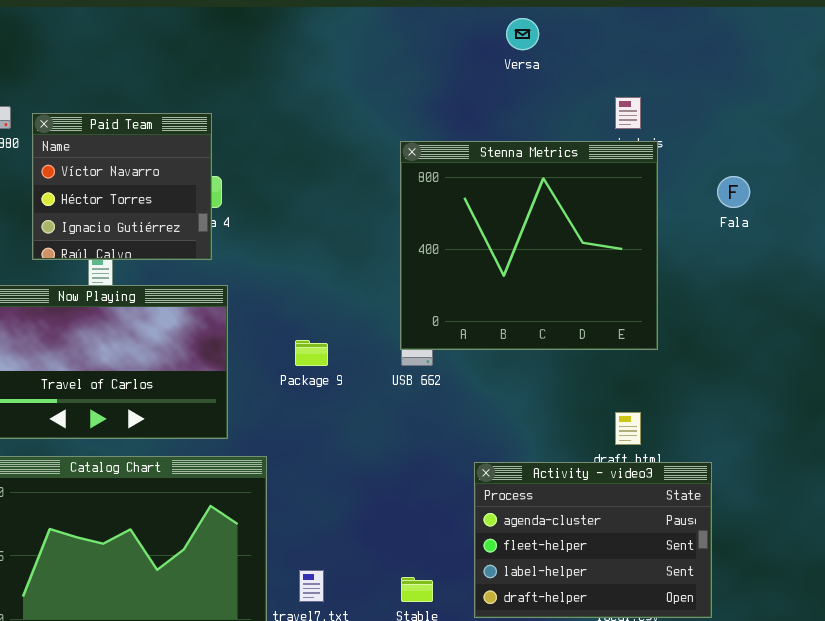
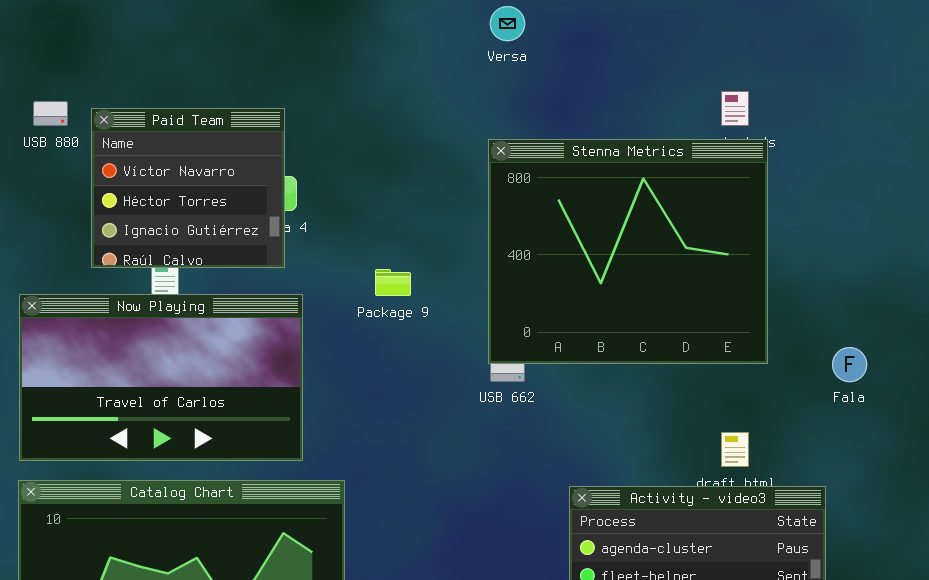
Versa: [506,18,539,50] -> [490,6,525,41], moved
Fala: [717,176,750,208] -> [832,347,867,382], moved
Package 9: [295,340,328,366] -> [375,269,411,296], moved

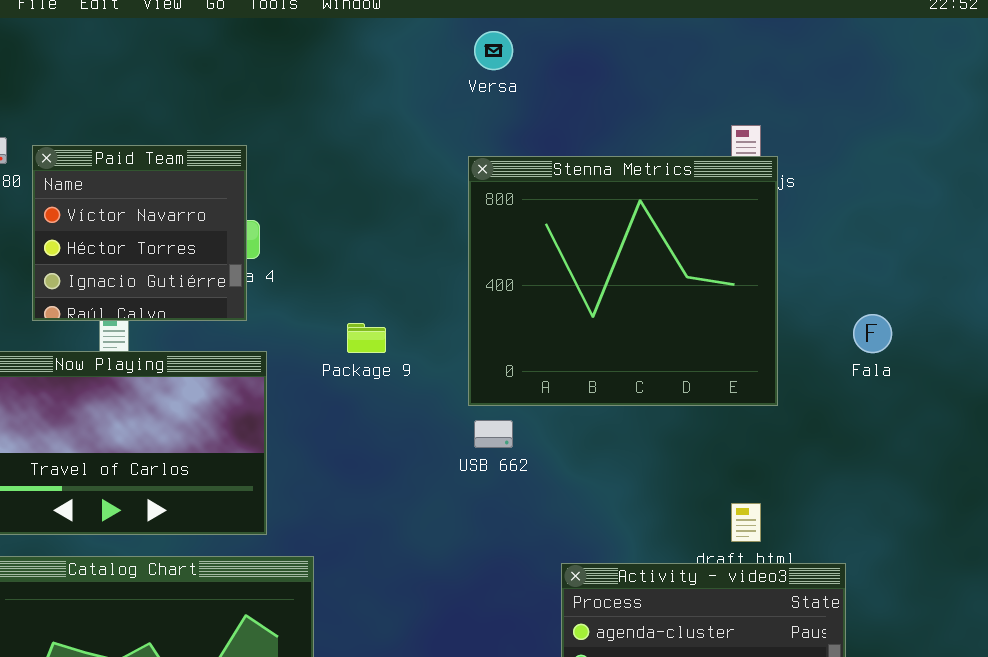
Stenna Metrics: [488,139,768,364] -> [468,156,778,406], moved
Fala: [832,347,867,382] -> [853,314,892,353], moved

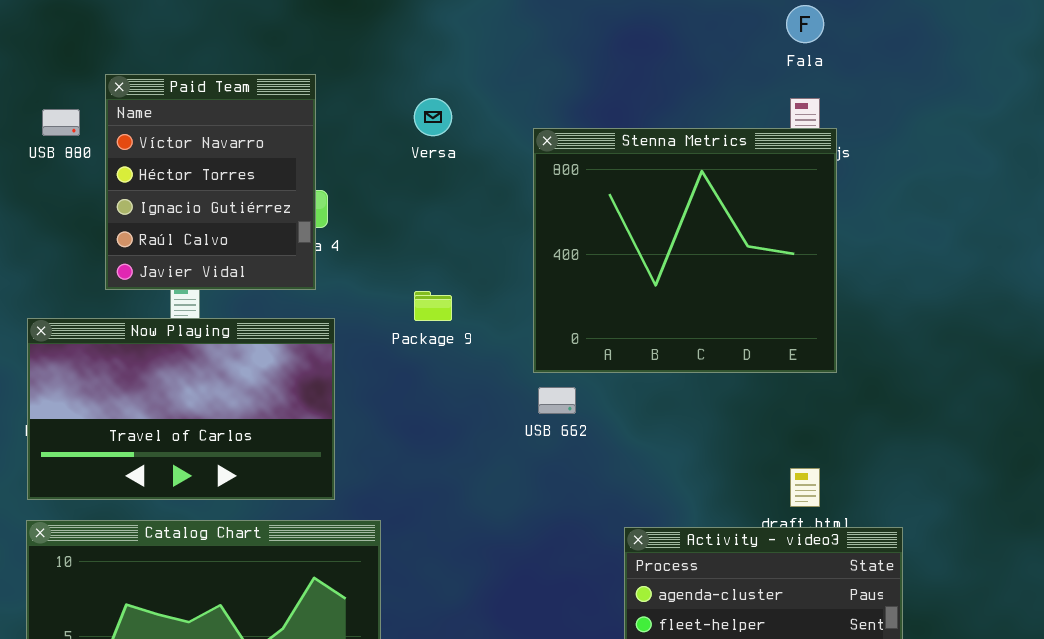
Versa: [474,31,513,70] -> [414,98,452,136], moved
Paid Team: [32,145,247,321] -> [105,74,316,290], resized
Fala: [853,314,892,353] -> [786,5,824,43], moved

